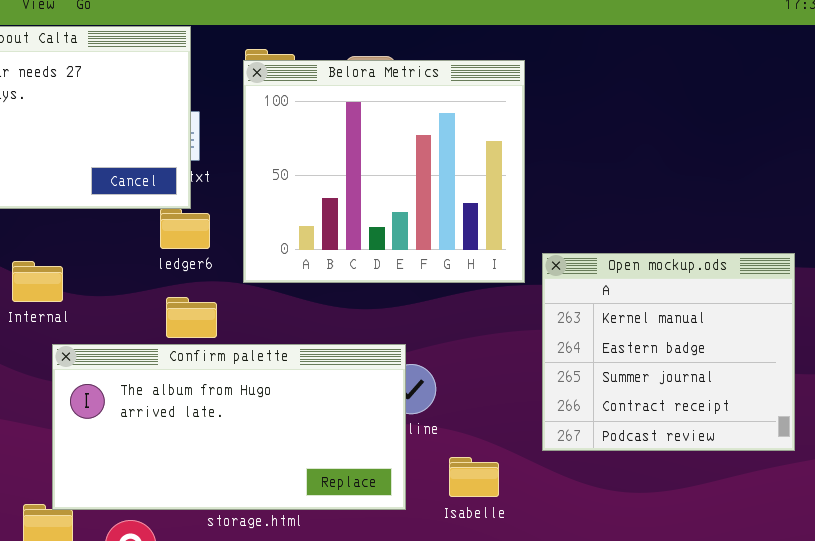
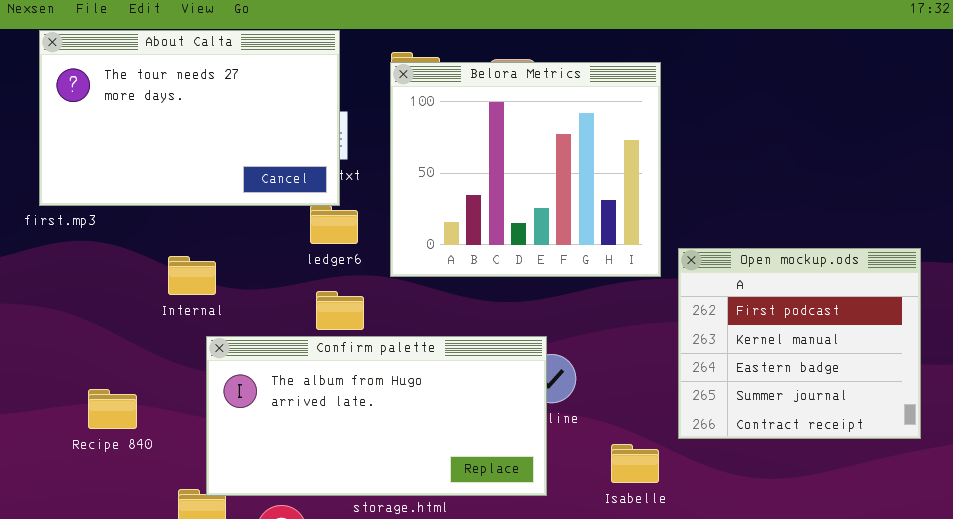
Open mockup.ods: [542,253,795,451] -> [678,248,921,439], scrolled up 1 row
Isabelle: [449,457,499,497] -> [611,444,659,483], moved

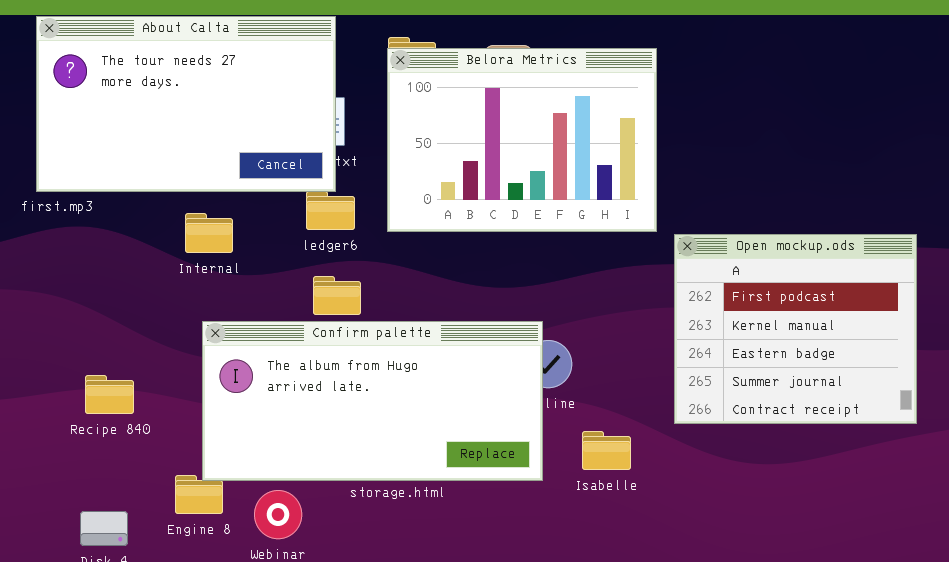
Belora Metrics: [390,62,661,277] -> [387,48,657,232], resized
Internal: [168,256,216,295] -> [185,213,233,253], moved
Isabelle: [611,444,659,483] -> [582,431,631,470], moved

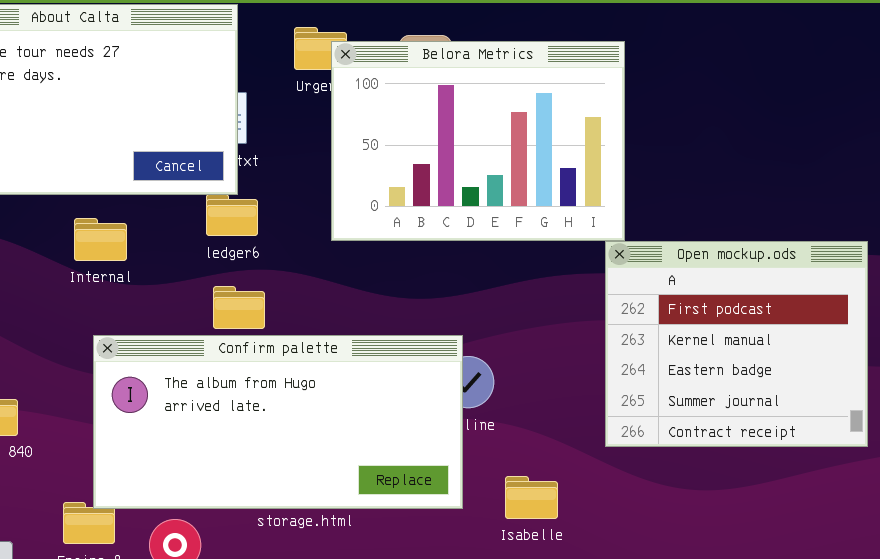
Belora Metrics: [387,48,657,232] -> [331,41,625,241], moved
Isabelle: [582,431,631,470] -> [505,476,558,519], moved

